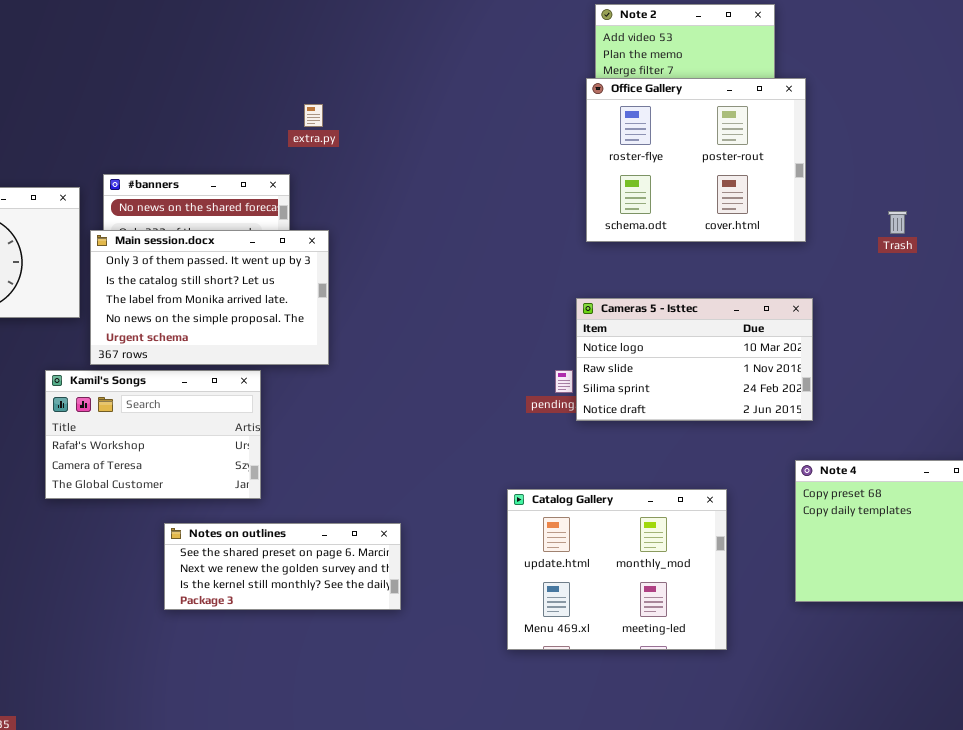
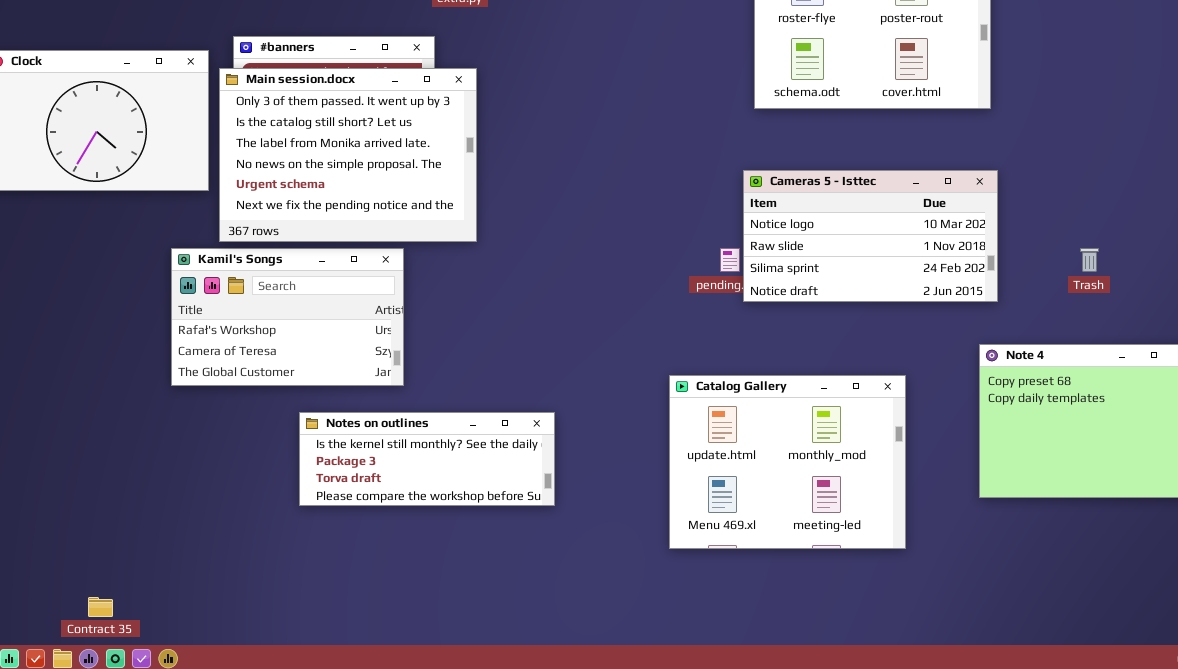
Trash: [888,211,907,234] -> [1080,248,1099,272], moved
Main session.docx: [90,230,329,365] -> [219,68,477,242], resized
Notes on outlines: [164,523,401,610] -> [299,412,555,506], scrolled down 2 rows

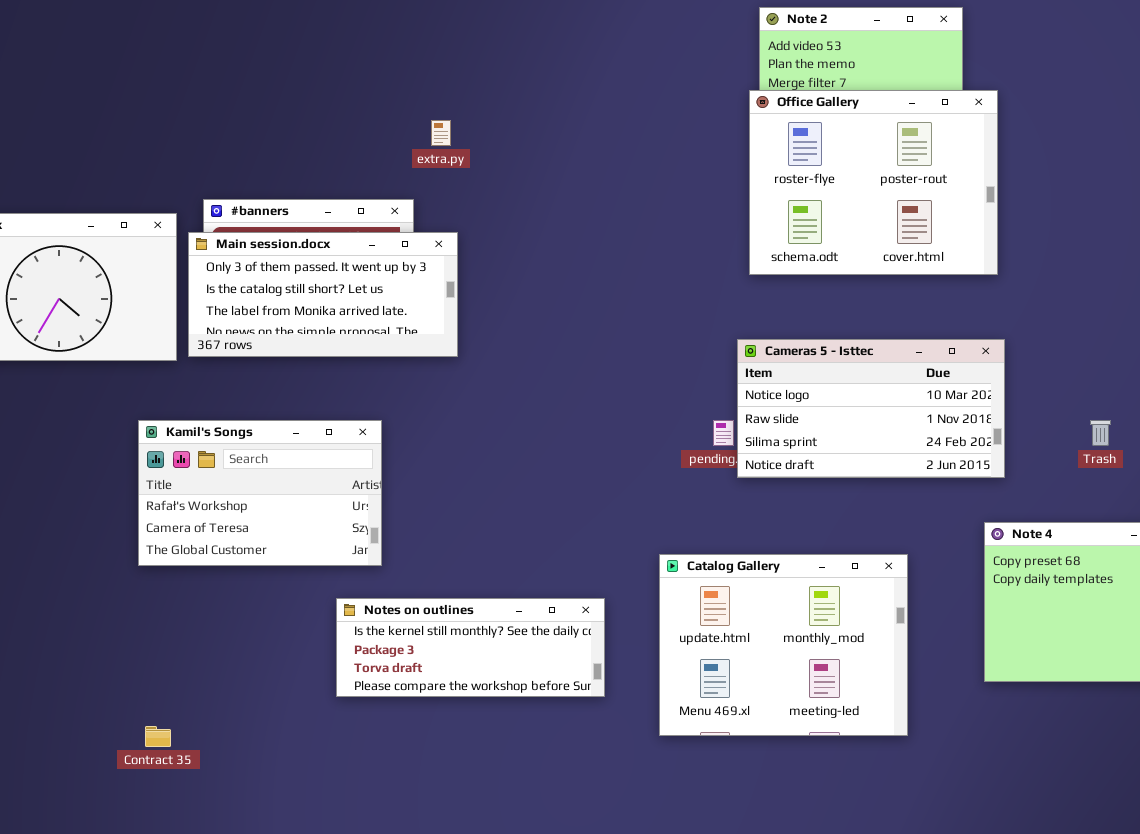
Main session.docx: [219,68,477,242] -> [188,232,458,357], resized
Notes on outlines: [299,412,555,506] -> [336,598,605,697], moved
Contract 35: [88,597,113,617] -> [145,726,171,747], moved

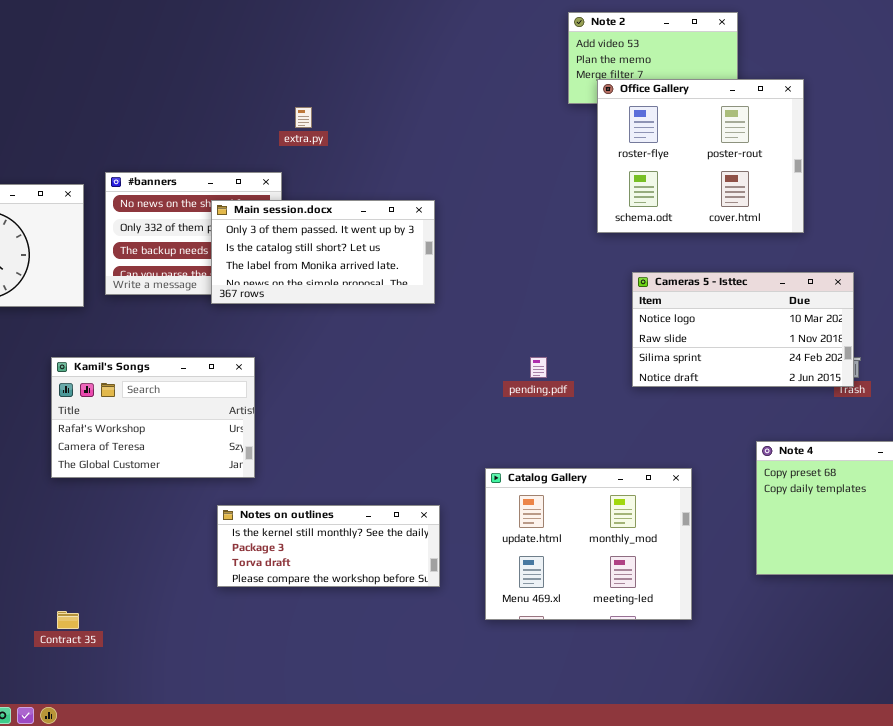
Office Gallery: [749,90,998,275] -> [597,79,804,233], moved
Main session.docx: [188,232,458,357] -> [211,200,435,304], moved
Cameras 5 - Isttec: [737,339,1005,478] -> [632,272,854,387], moved

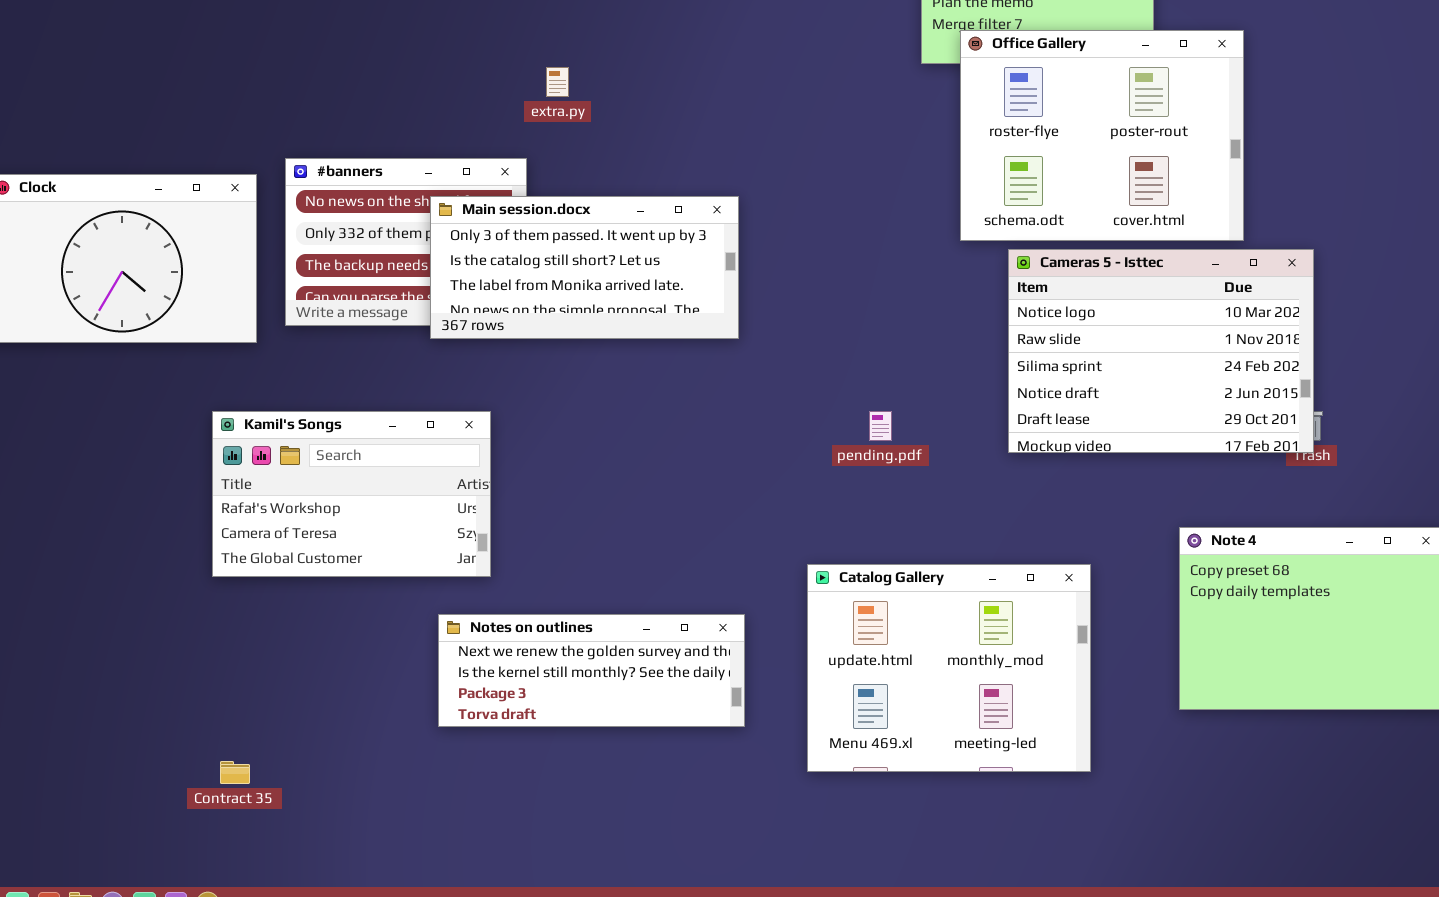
Cameras 5 - Isttec: [632,272,854,387] -> [1008,249,1314,453], resized
Notes on outlines: [217,505,440,587] -> [438,614,745,727], scrolled up 1 row

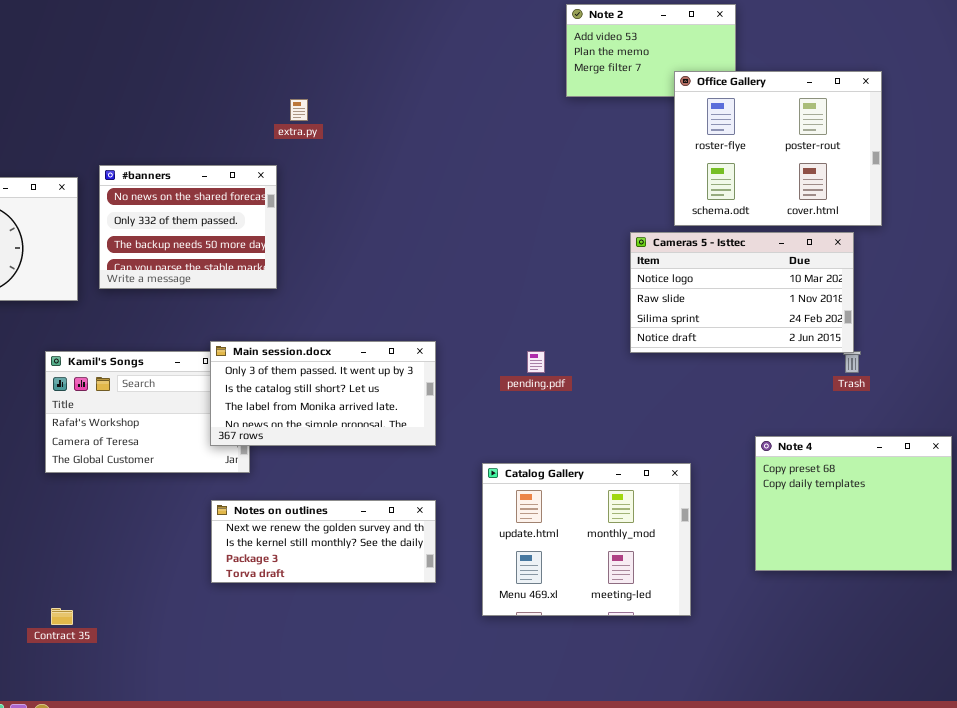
Office Gallery: [960,30,1244,241] -> [674,71,882,226], moved
Main session.docx: [430,196,739,339] -> [210,341,436,446], moved
Cameras 5 - Isttec: [1008,249,1314,453] -> [630,232,854,353], resized

